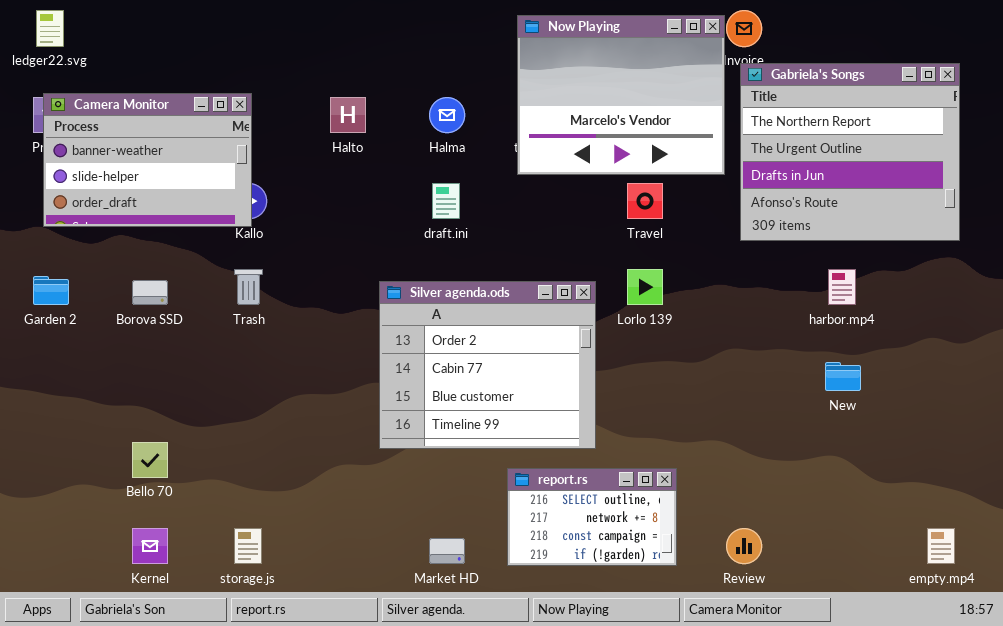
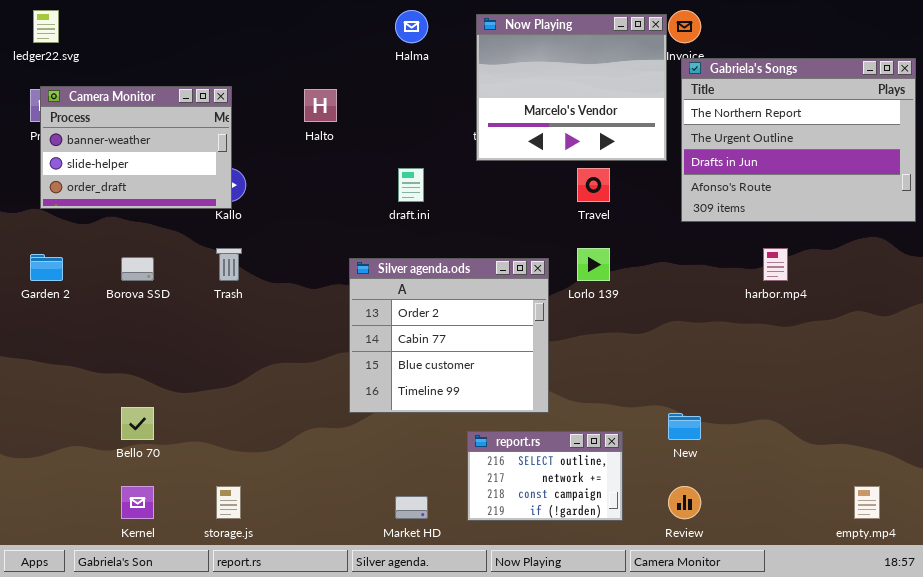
Gabriela's Songs: [740,63,960,241] -> [681,58,916,222], resized
Halma: [429,97,465,133] -> [395,10,428,43], moved
New: [825,362,861,391] -> [668,413,701,440], moved

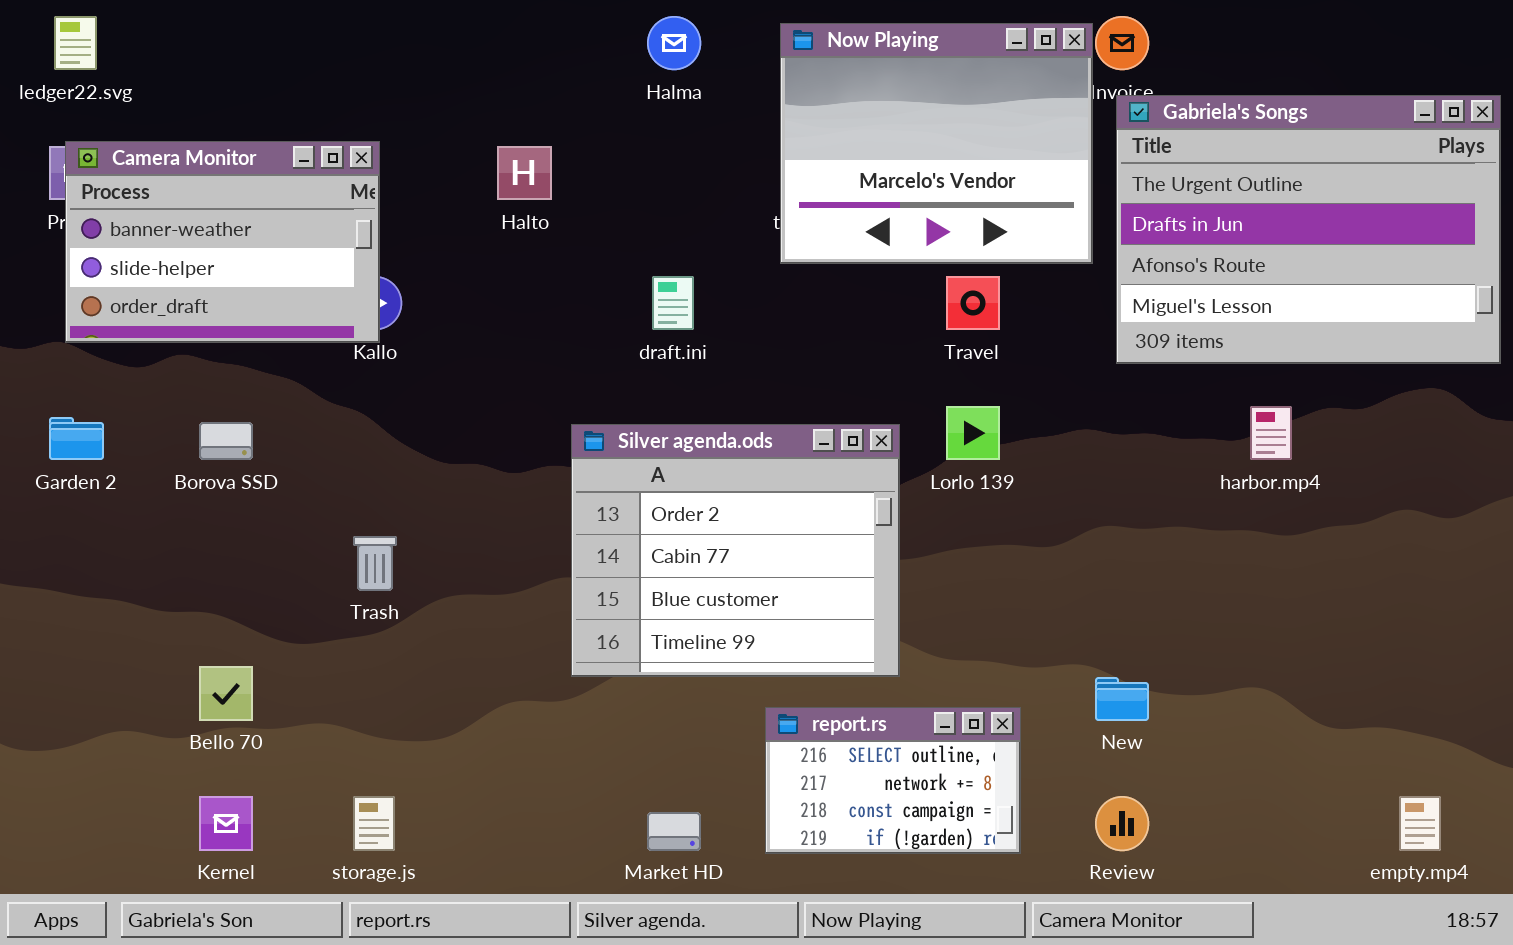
Gabriela's Songs: [681,58,916,222] -> [1116,95,1501,364], scrolled down 1 row
Trash: [216,248,242,281] -> [353,536,397,591], moved

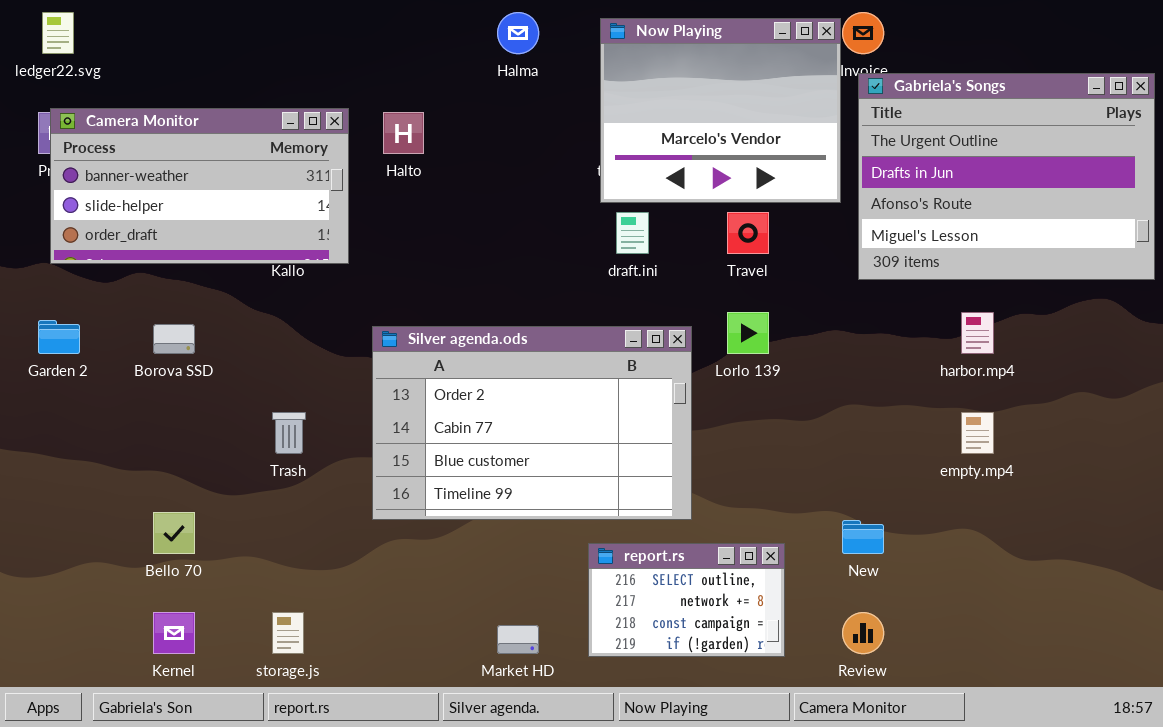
Camera Monitor: [65,141,380,343] -> [50,108,349,264], resized
draft.ini: [652,276,694,330] -> [616,212,649,254], moved
Silver agenda.ods: [571,424,900,677] -> [372,326,692,520], resized
empty.mp4: [1399,796,1441,851] -> [961,412,994,454], moved

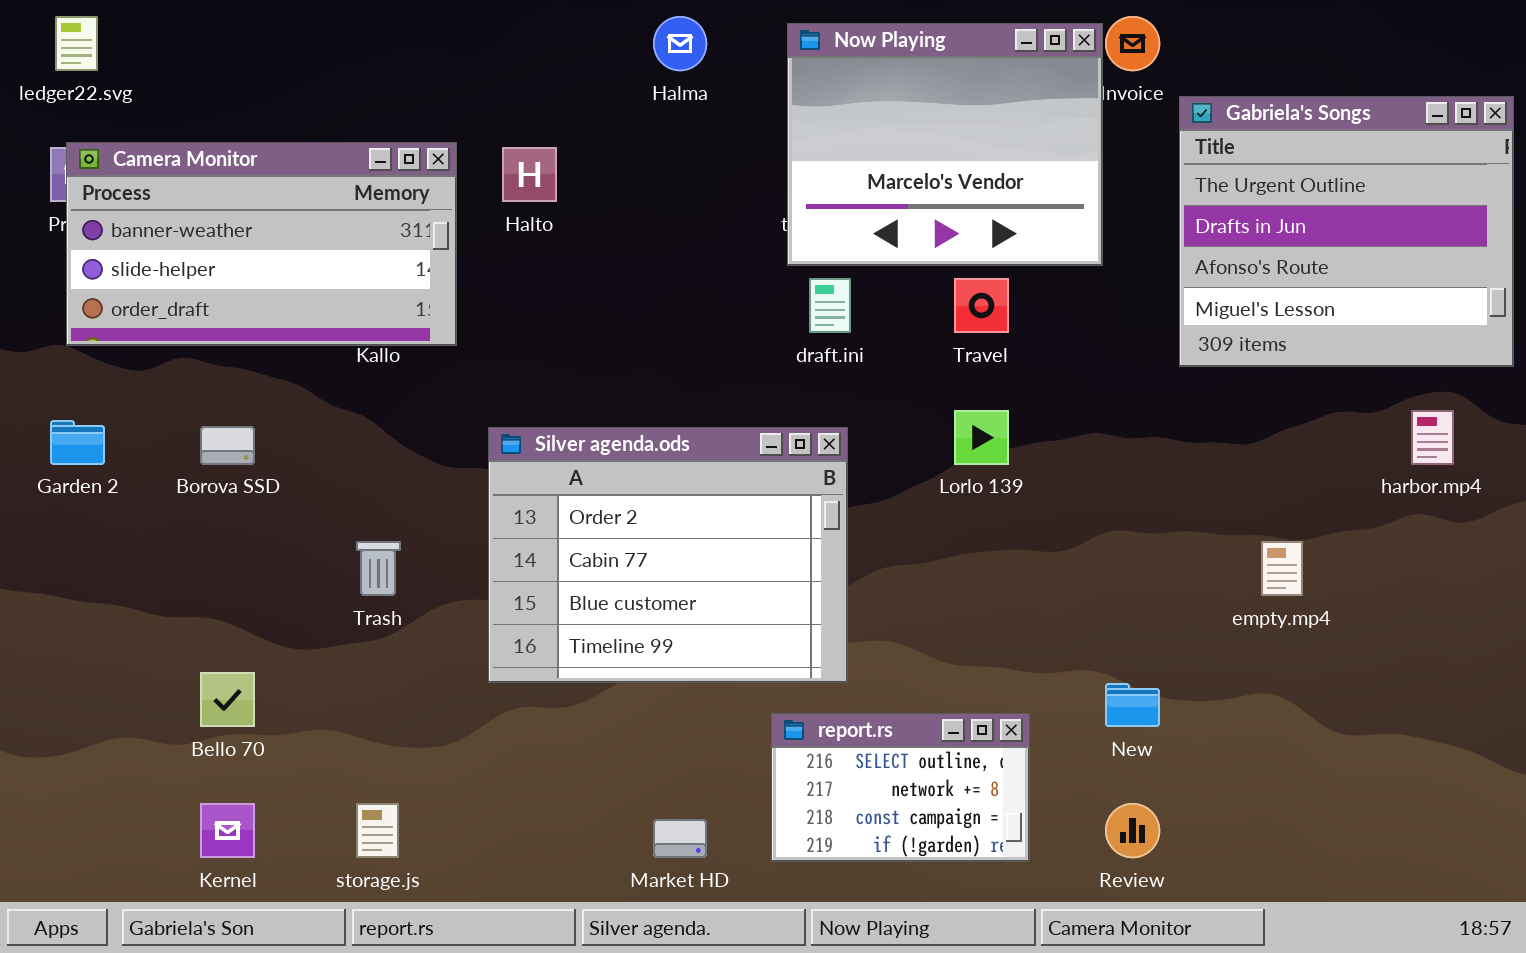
Gabriela's Songs: [858,73,1155,280] -> [1179,96,1514,367], resized
harbor.mp4: [961,312,994,354] -> [1411,410,1454,465], moved
Silver agenda.ods: [372,326,692,520] -> [488,427,848,683], resized

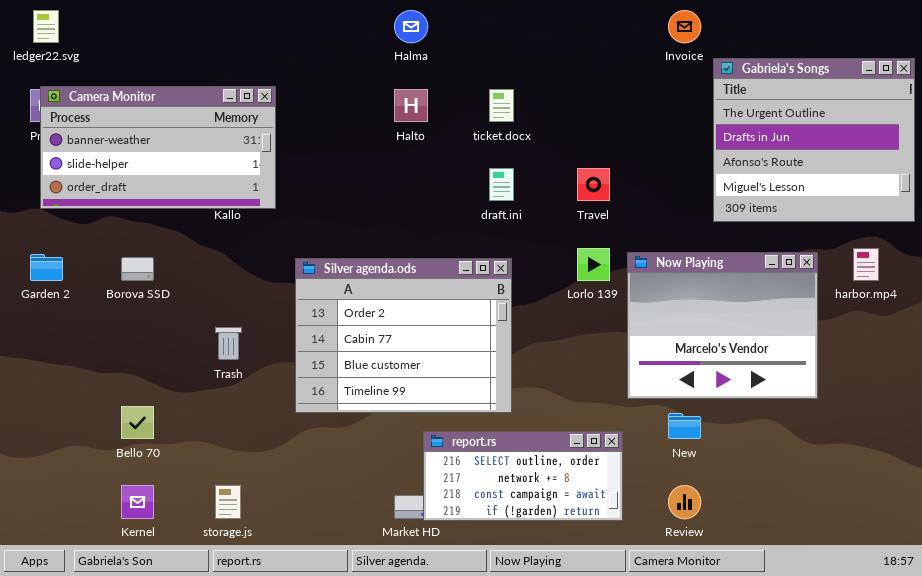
Now Playing: [787,23,1103,266] -> [627,252,818,399], moved
Halto: [502,147,557,202] -> [394,89,428,122], moved
report.rs: [771,713,1030,862] -> [423,431,623,521], resized

